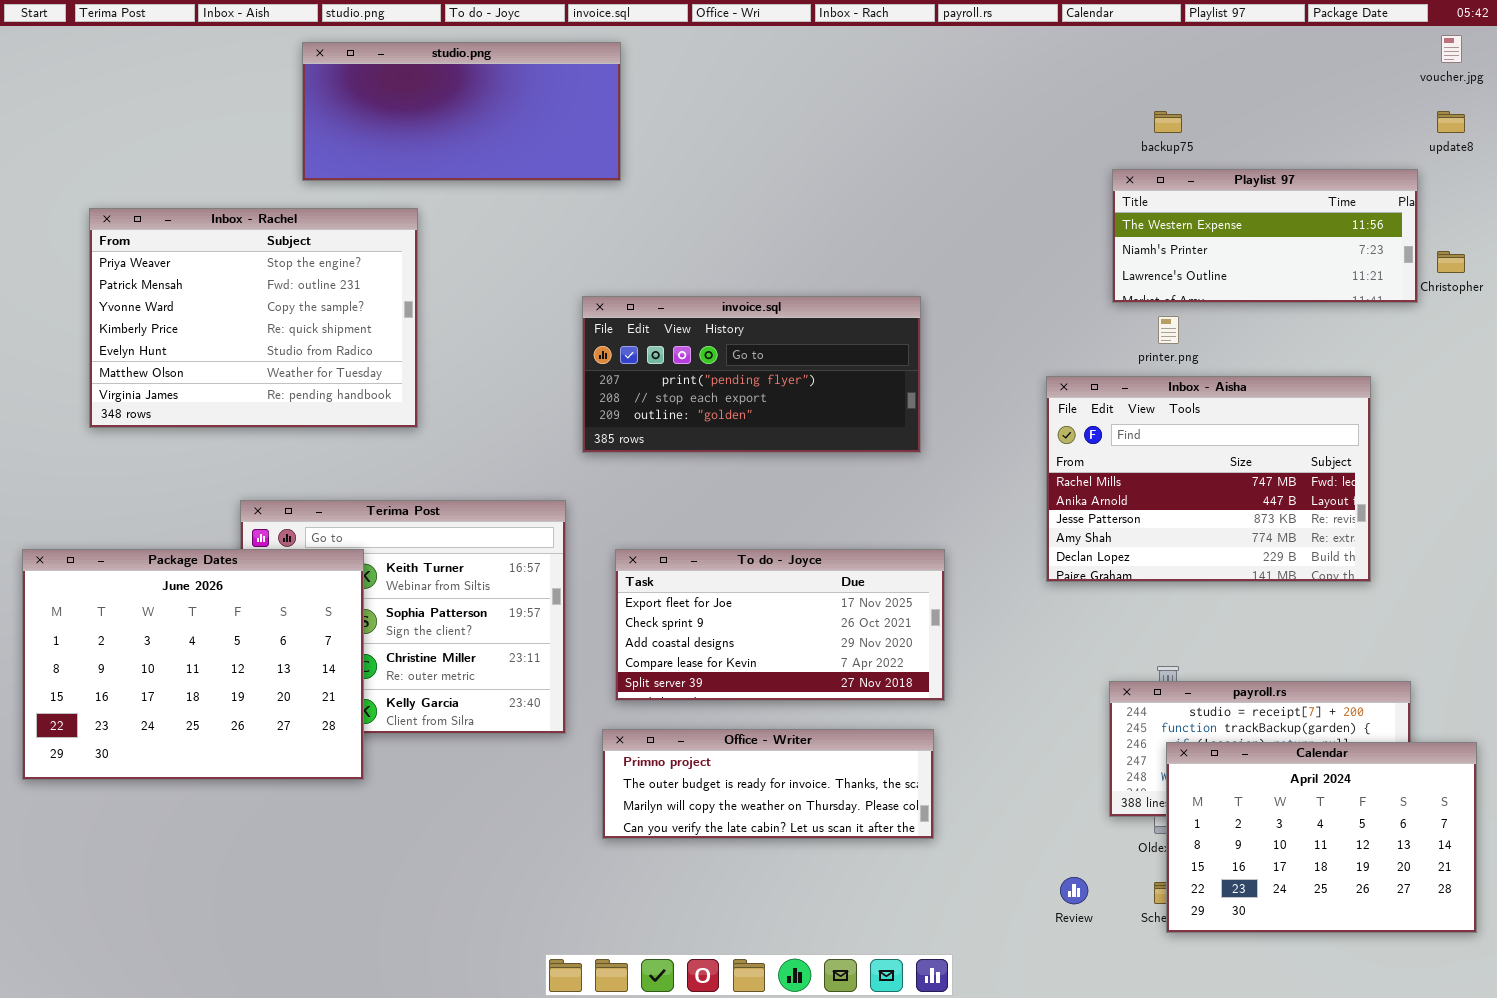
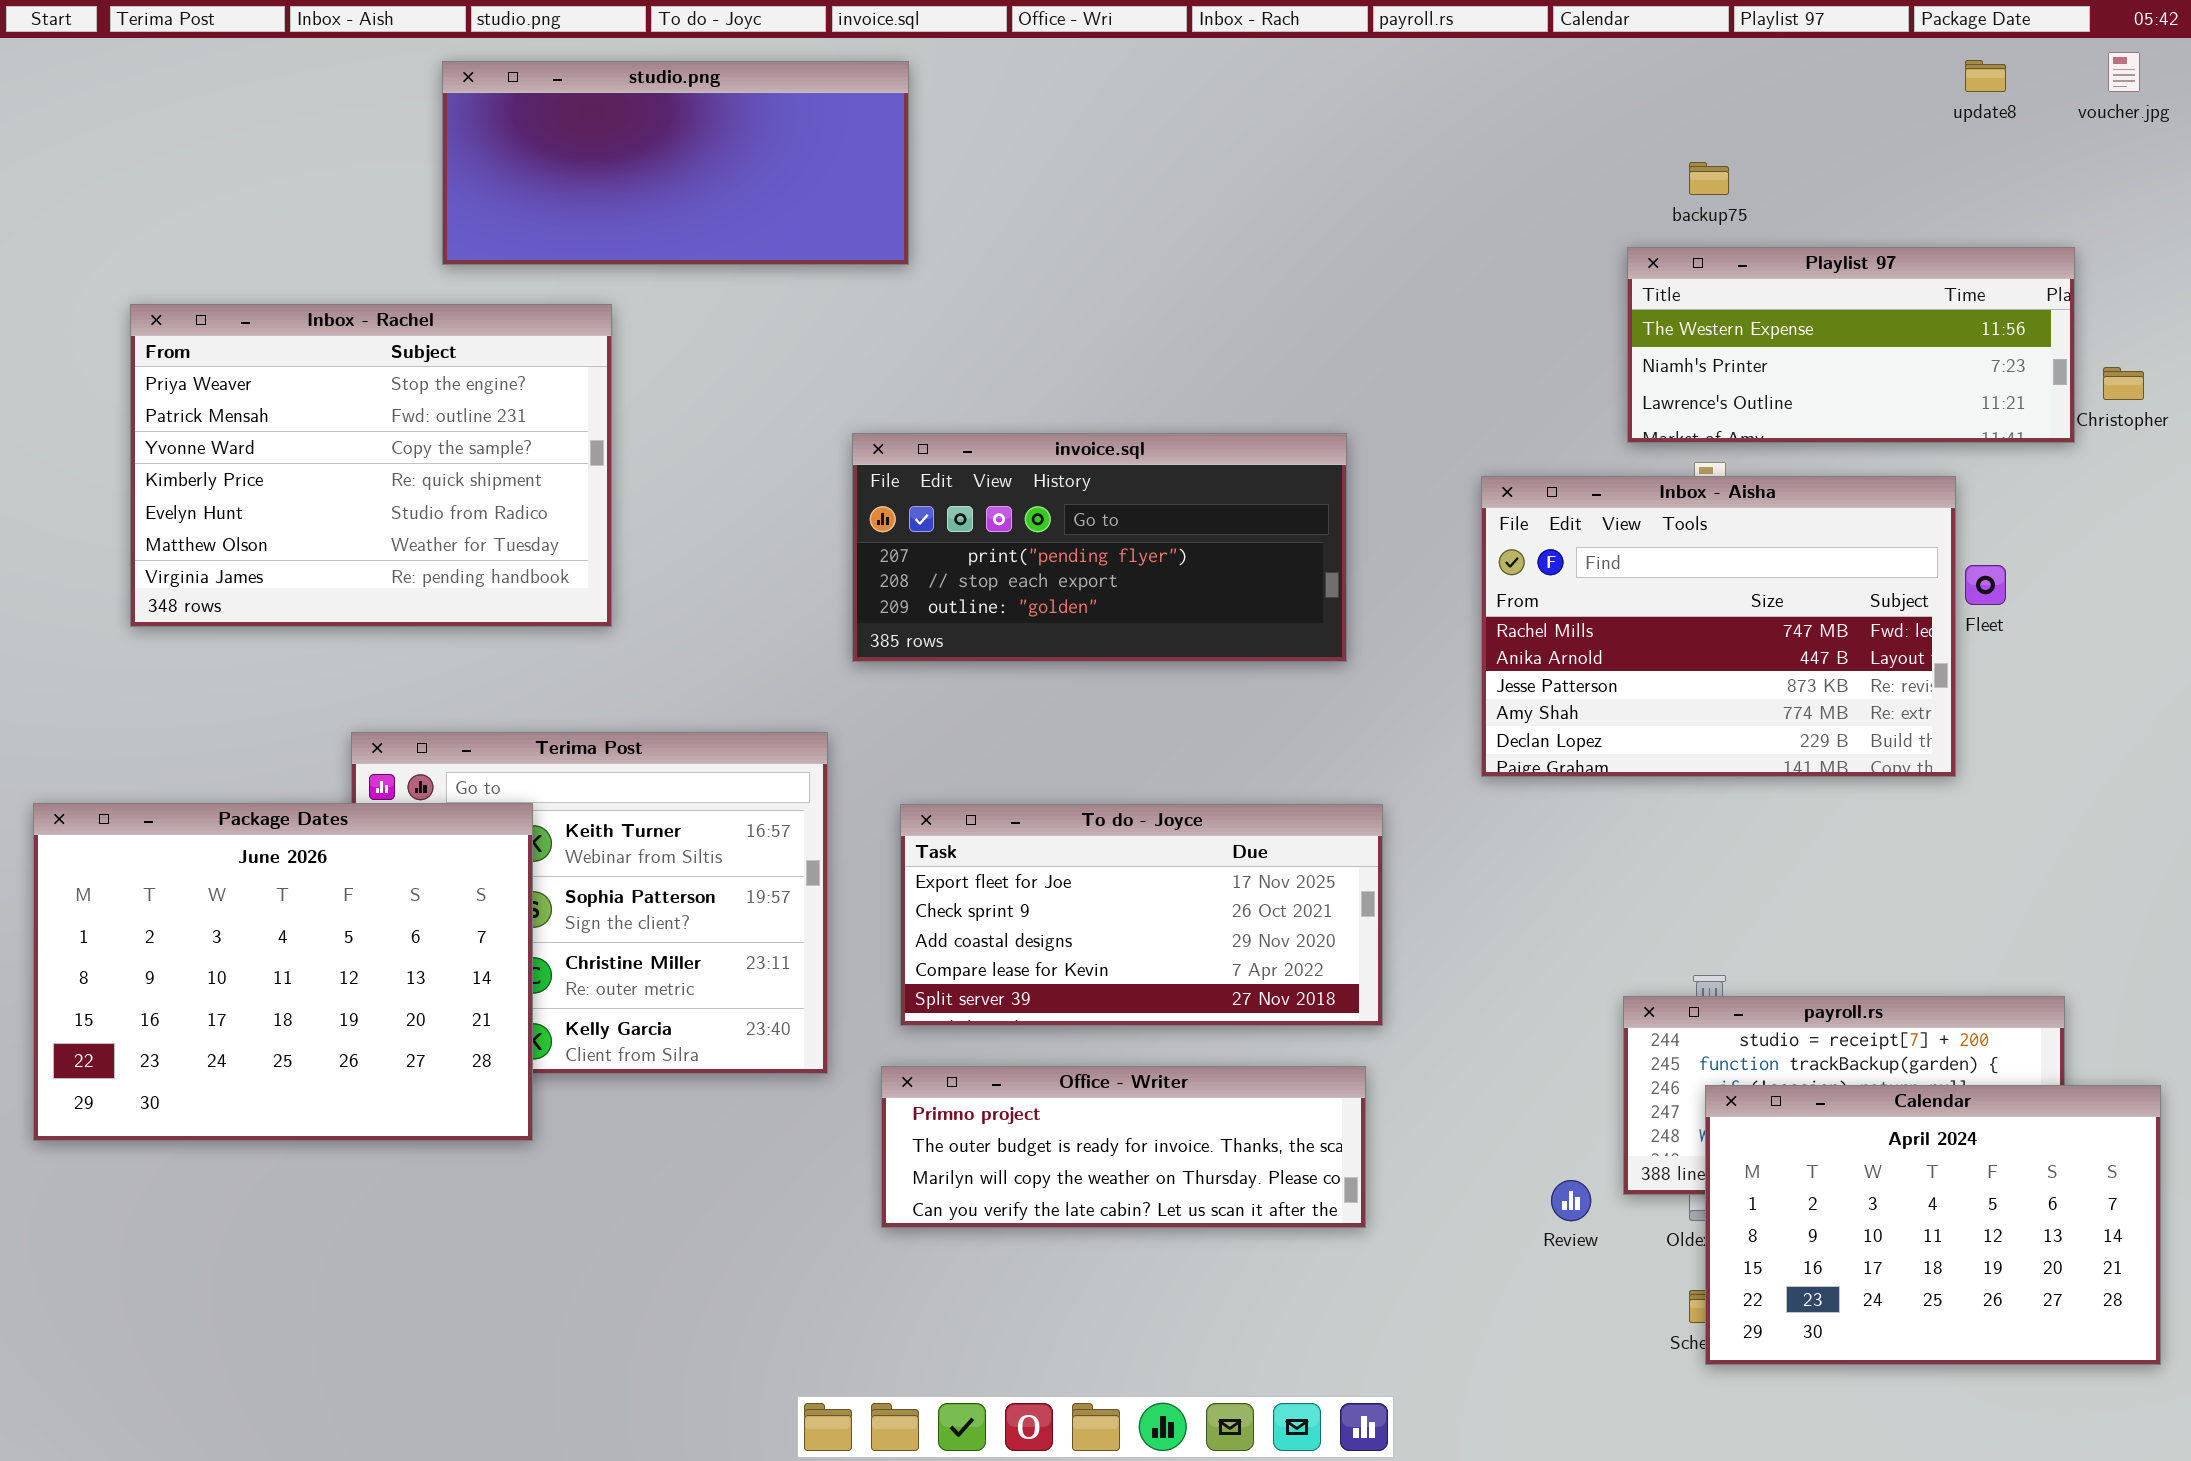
update8: [1437,111,1465,133] -> [1965,60,2006,92], moved
Inbox - Aisha: [1046,376,1371,582] -> [1481,476,1956,777], moved
Review: [1060,877,1088,904] -> [1551,1180,1591,1221], moved

